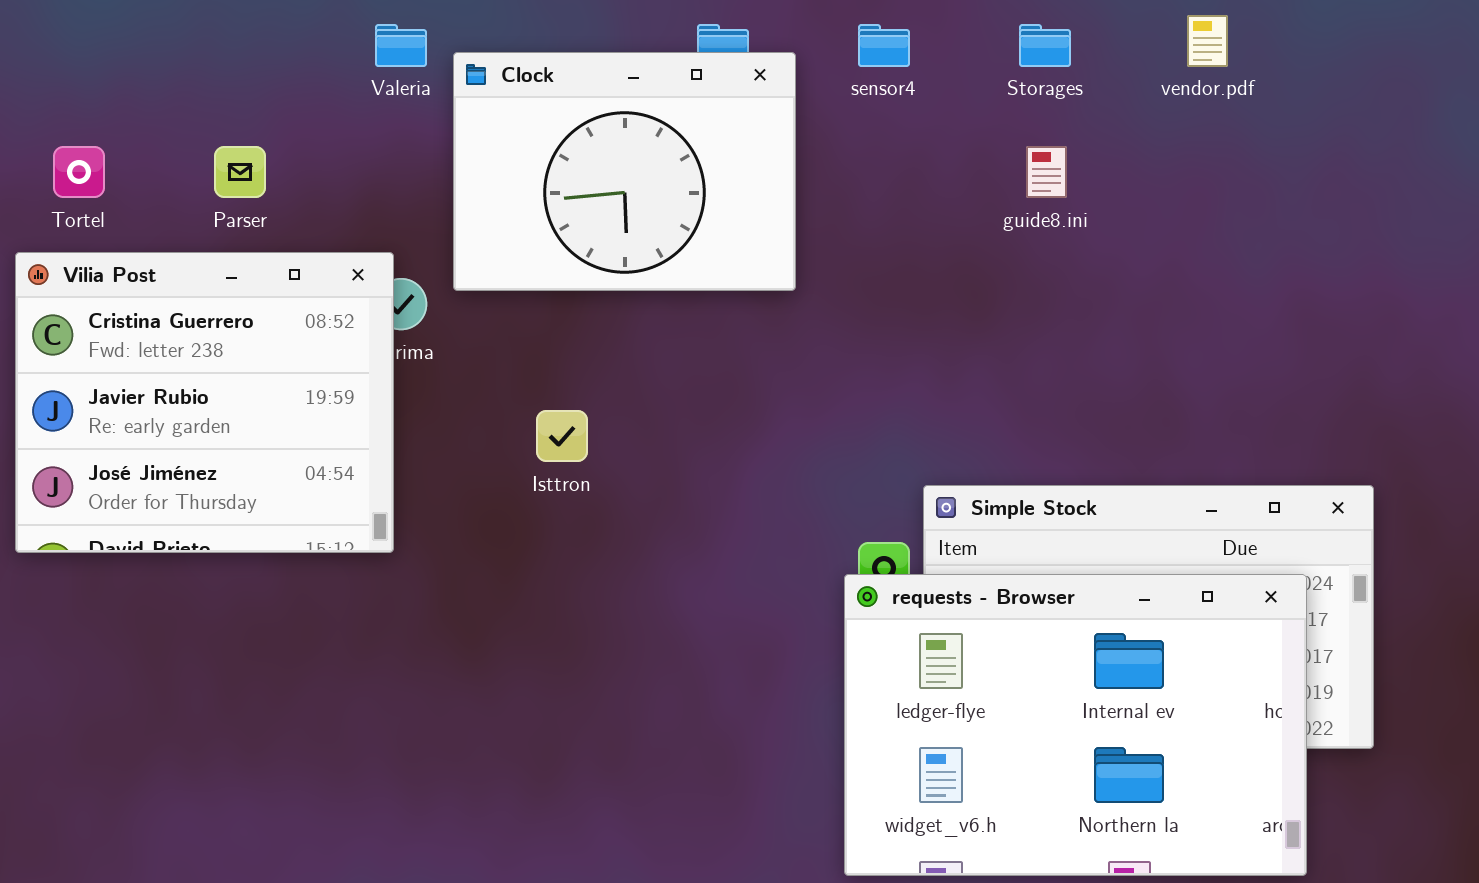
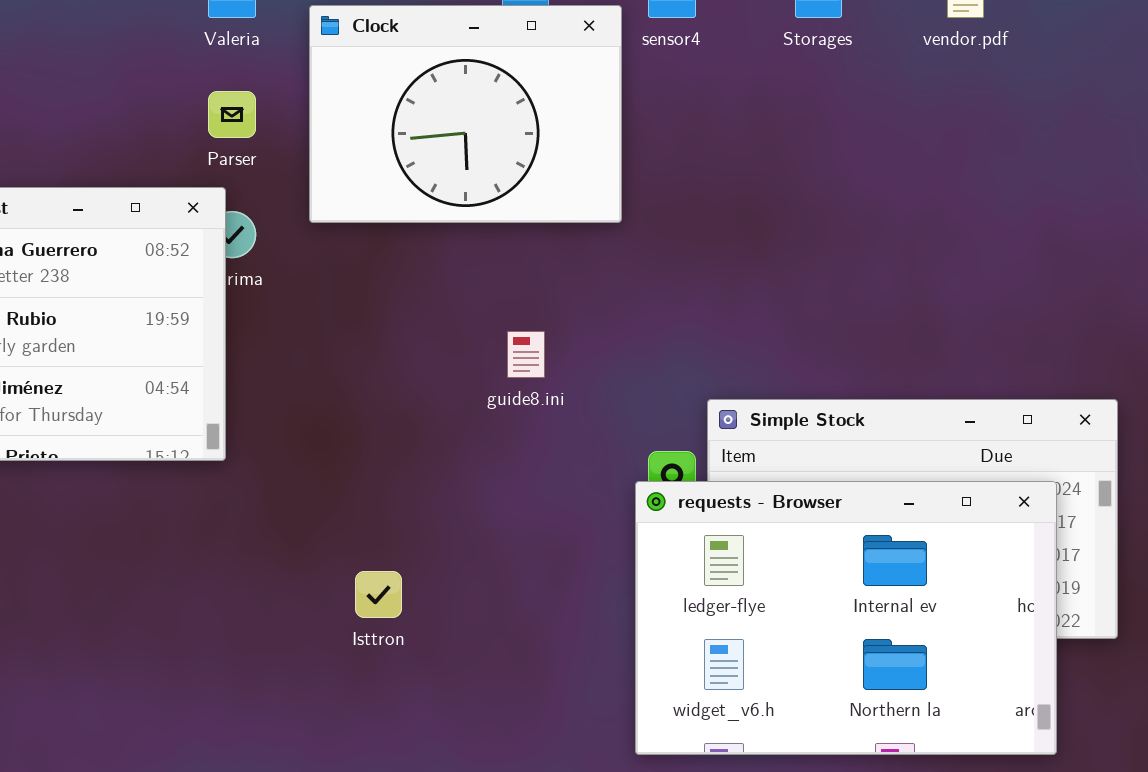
Clock: [453,52,796,291] -> [309,5,622,223], moved
Parser: [214,146,266,198] -> [208,91,256,138], moved
guide8.ini: [1026,146,1067,198] -> [507,331,545,378], moved
Isttron: [536,410,588,462] -> [355,571,402,618], moved

